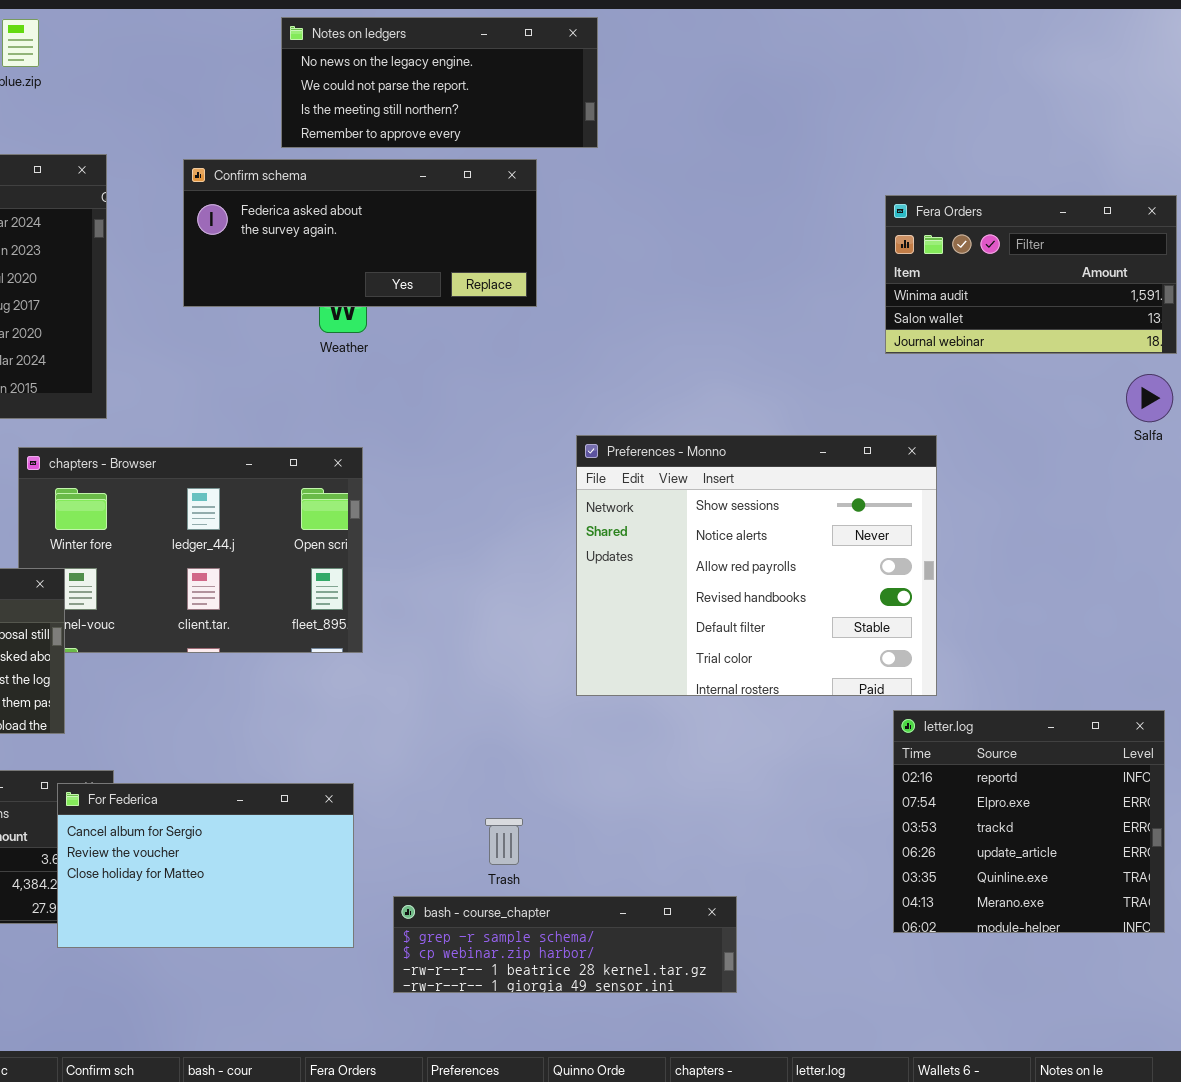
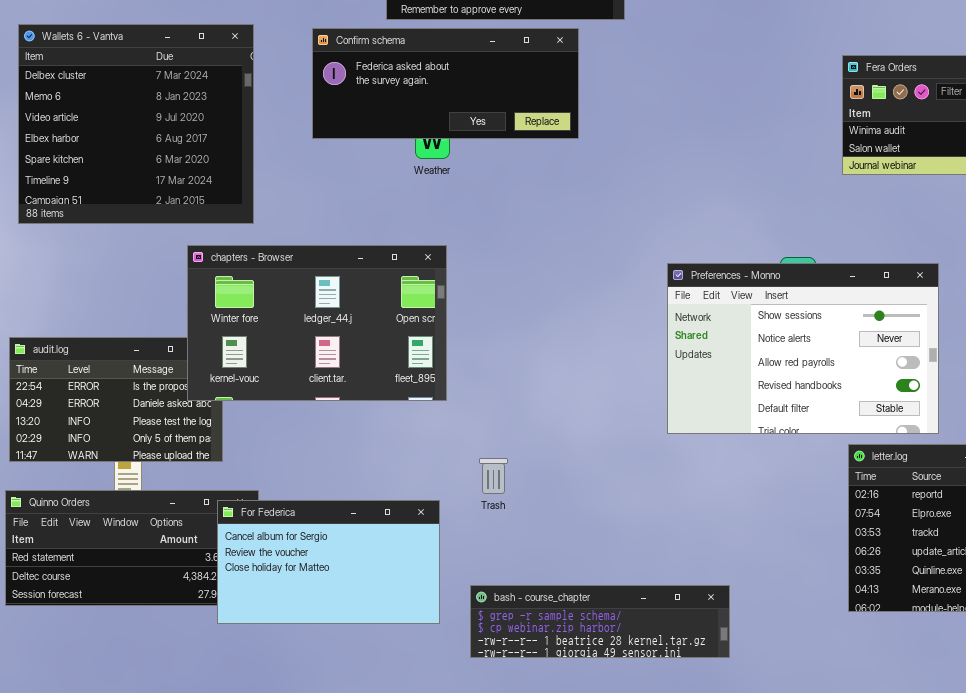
Preferences - Monno: [576,435,937,696] -> [667,263,939,434], moved, resized
chapters - Browser: [18,447,363,653] -> [187,245,447,401], raised
Trash: [485,818,523,865] -> [479,458,508,494], moved

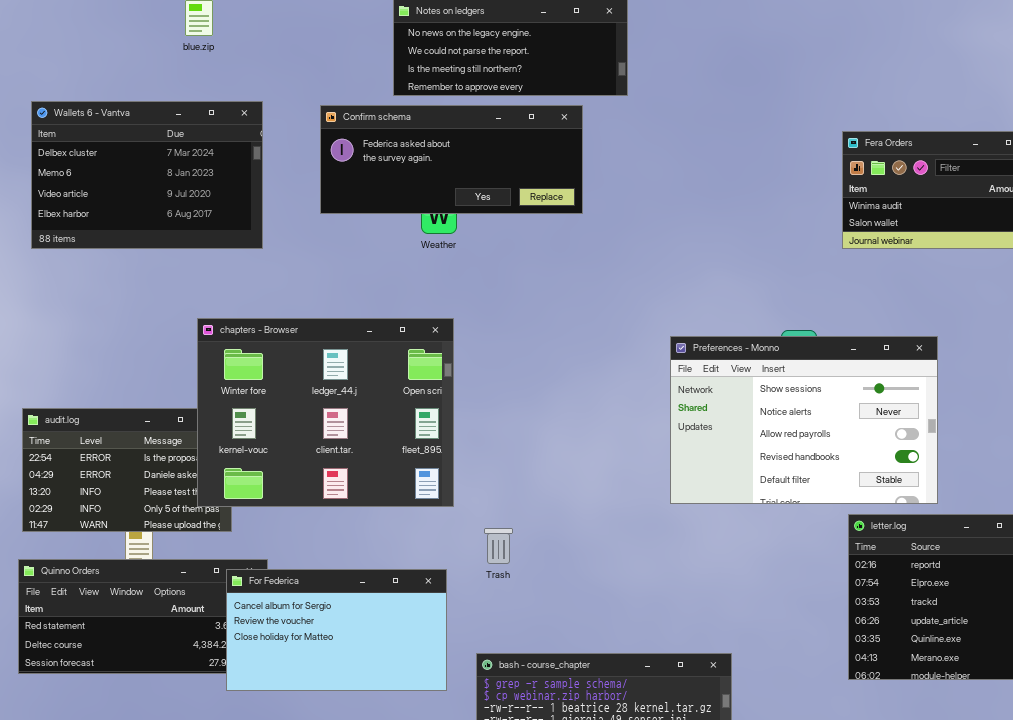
Wallets 6 - Vantva: [18,24,254,224] -> [31,101,263,249], resized
chapters - Browser: [187,245,447,401] -> [197,318,454,507], resized

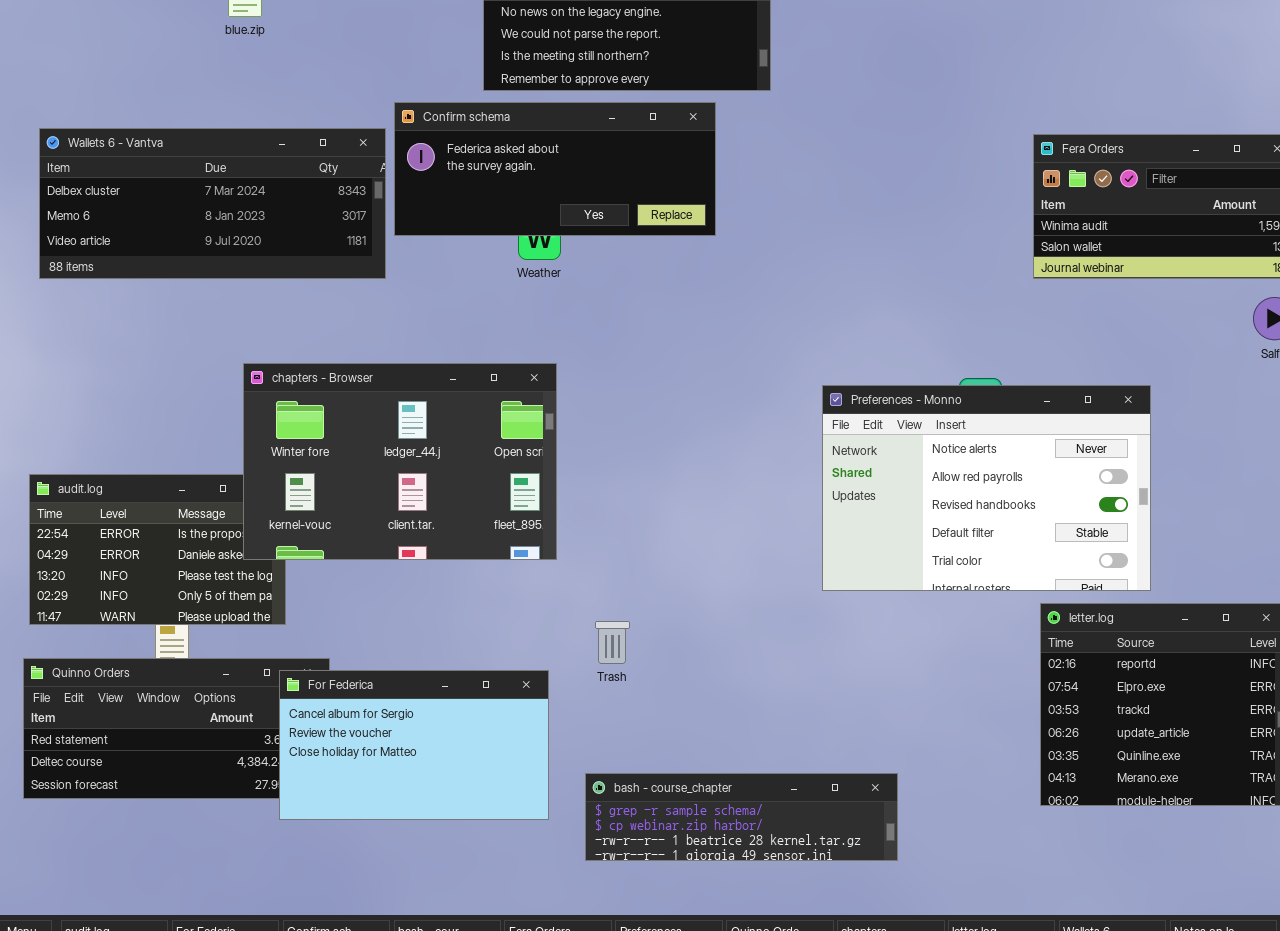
Wallets 6 - Vantva: [31,101,263,249] -> [39,128,386,279], resized
chapters - Browser: [197,318,454,507] -> [243,363,557,560], resized
Preferences - Monno: [670,336,938,504] -> [822,385,1151,591], scrolled down 1 row

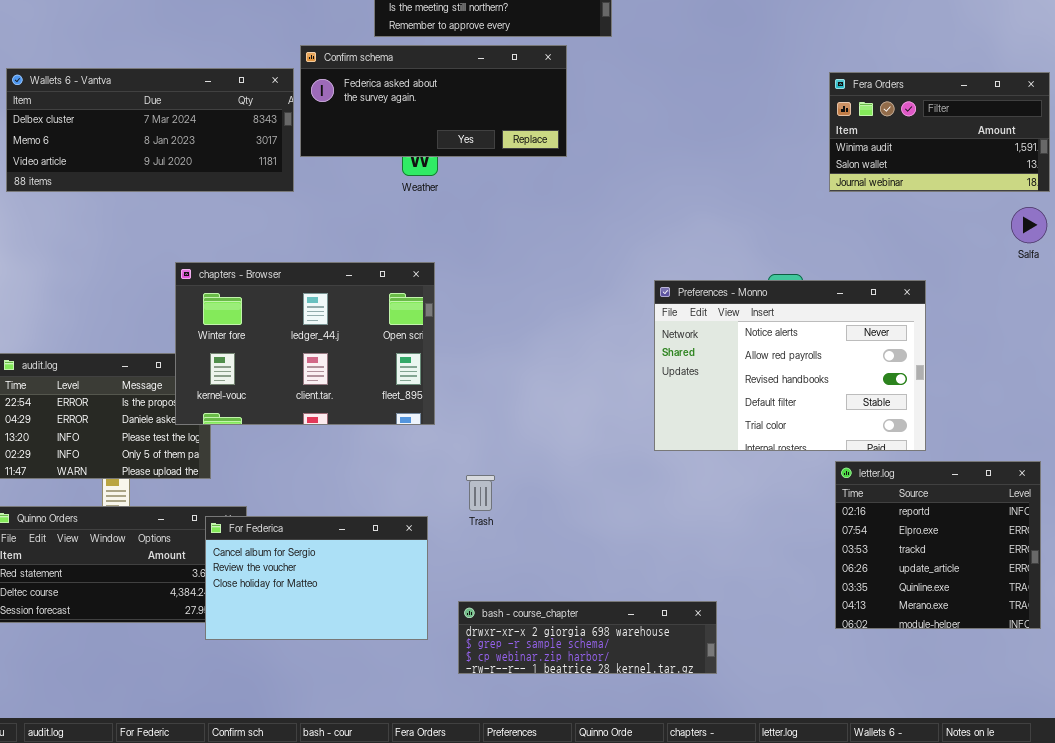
bash - course_chapter: [585,773,898,861] -> [458,601,717,674], scrolled up 1 row

